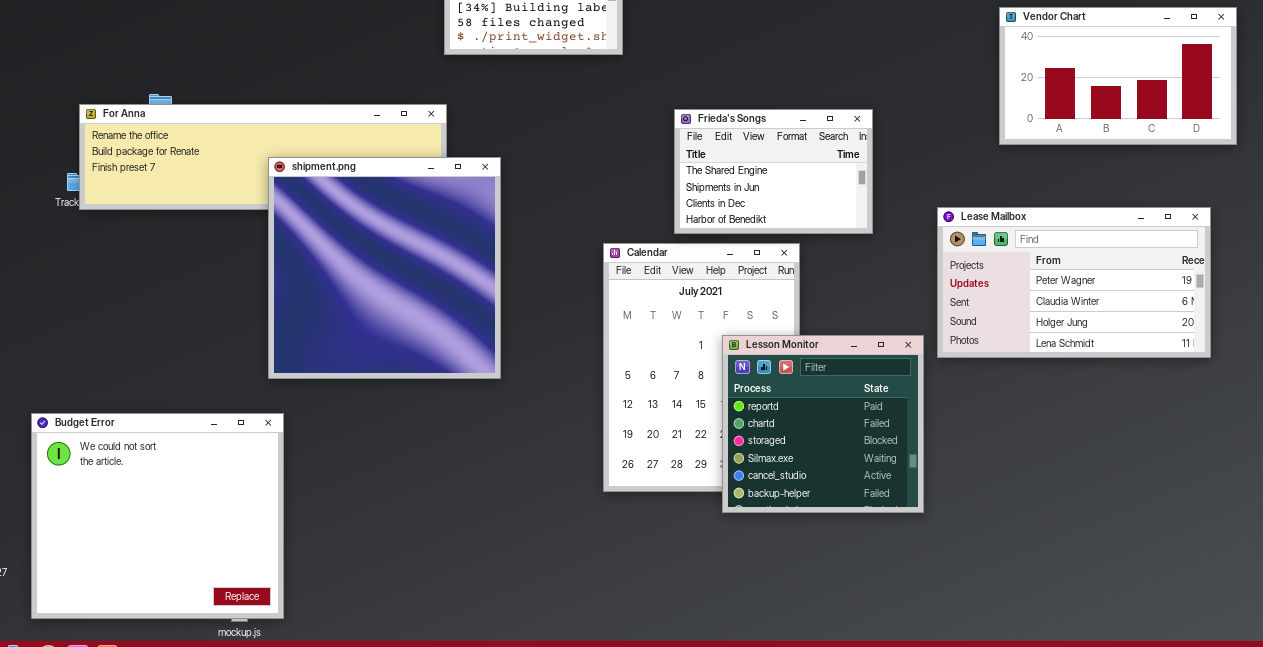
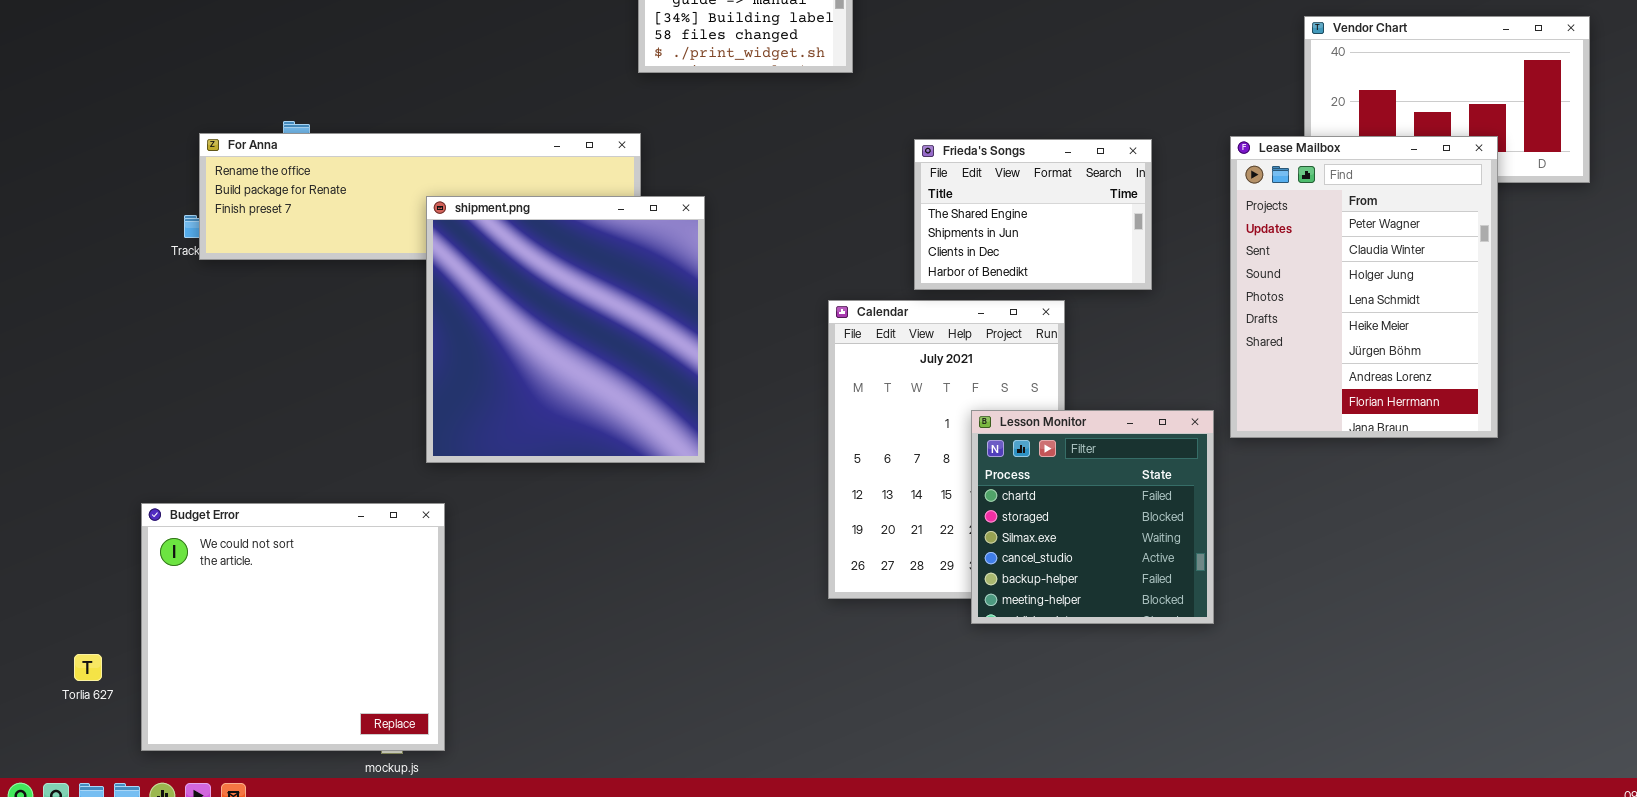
Lease Mailbox: [937,207,1211,358] -> [1230,136,1498,438], resized
Lesson Monitor: [722,335,924,513] -> [971,410,1214,624], scrolled down 1 row

